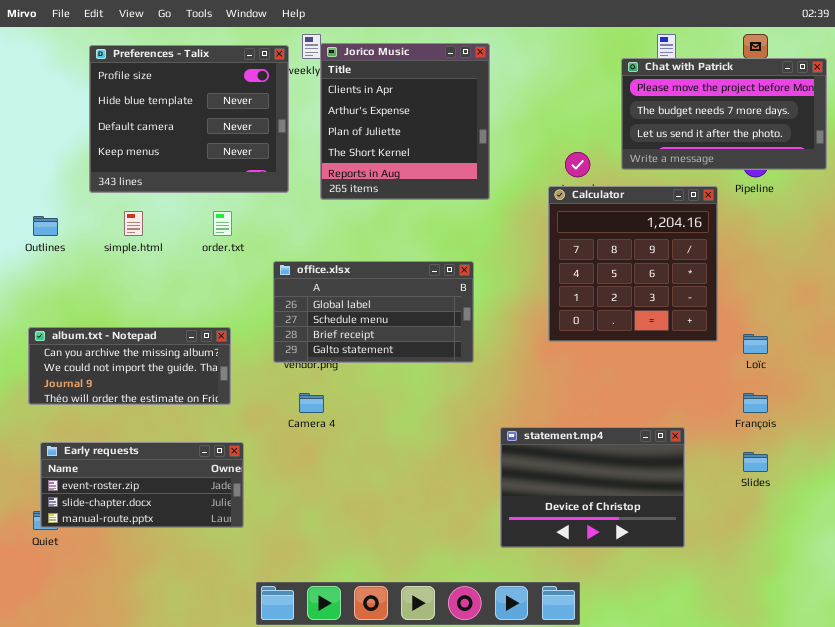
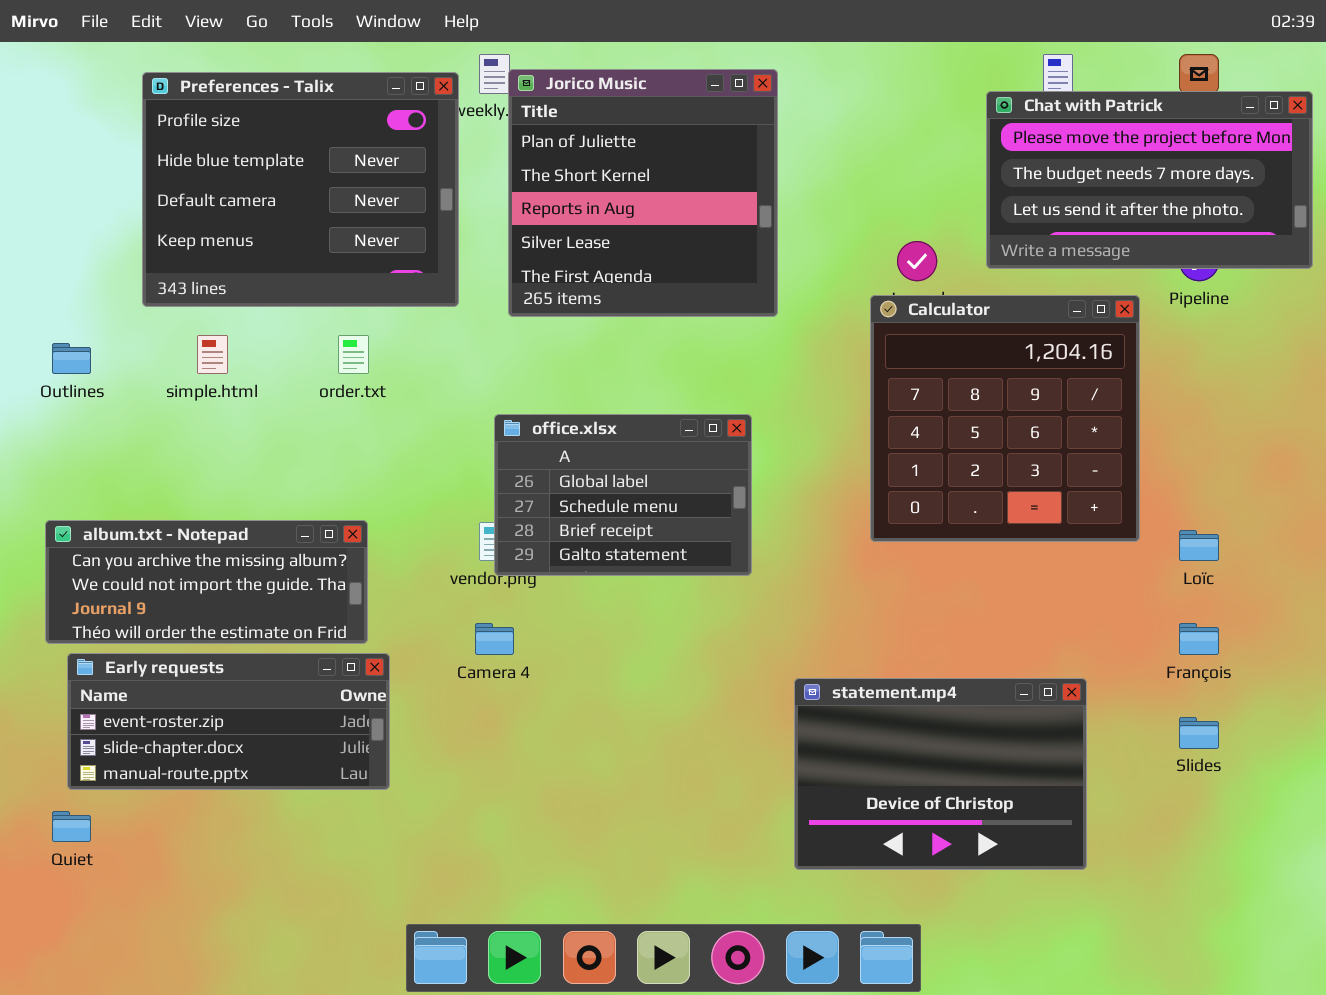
Jorico Music: [320,43,490,200] -> [508,69,778,317], scrolled down 2 rows
office.xlsx: [273,261,474,363] -> [494,414,752,576], resized
Early requests: [40,442,244,528] -> [67,653,390,790], moved

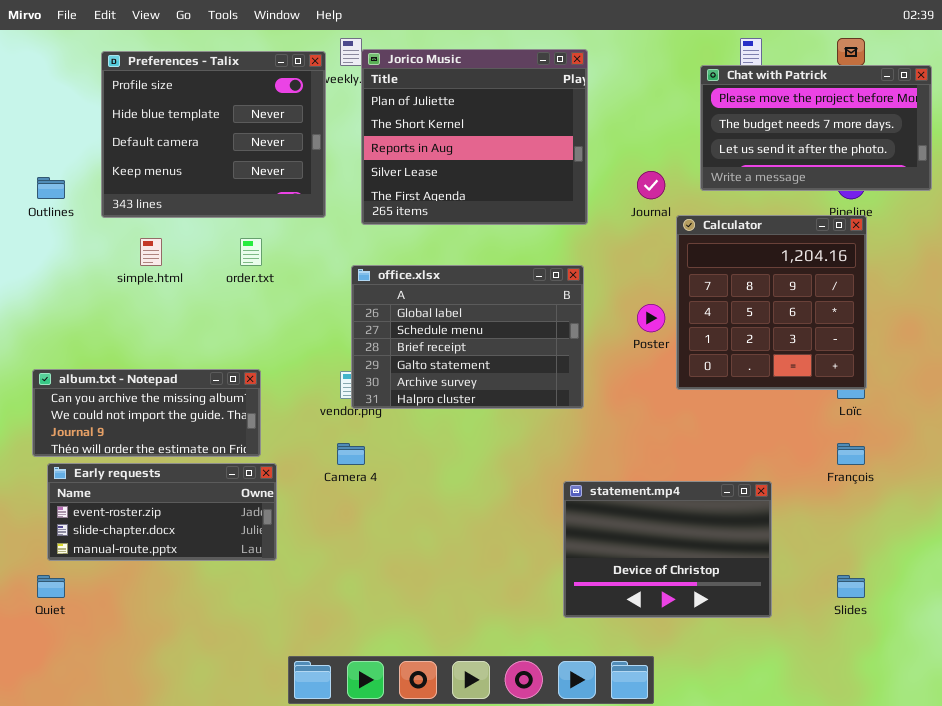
Jorico Music: [508,69,778,317] -> [361,49,588,225], resized
Calculator: [870,295,1140,542] -> [676,215,867,390], moved
Outlines: [52,343,91,374] -> [37,177,65,199], moved
office.xlsx: [494,414,752,576] -> [351,265,584,409], resized
Slides: [1179,717,1219,749] -> [837,575,865,598], moved

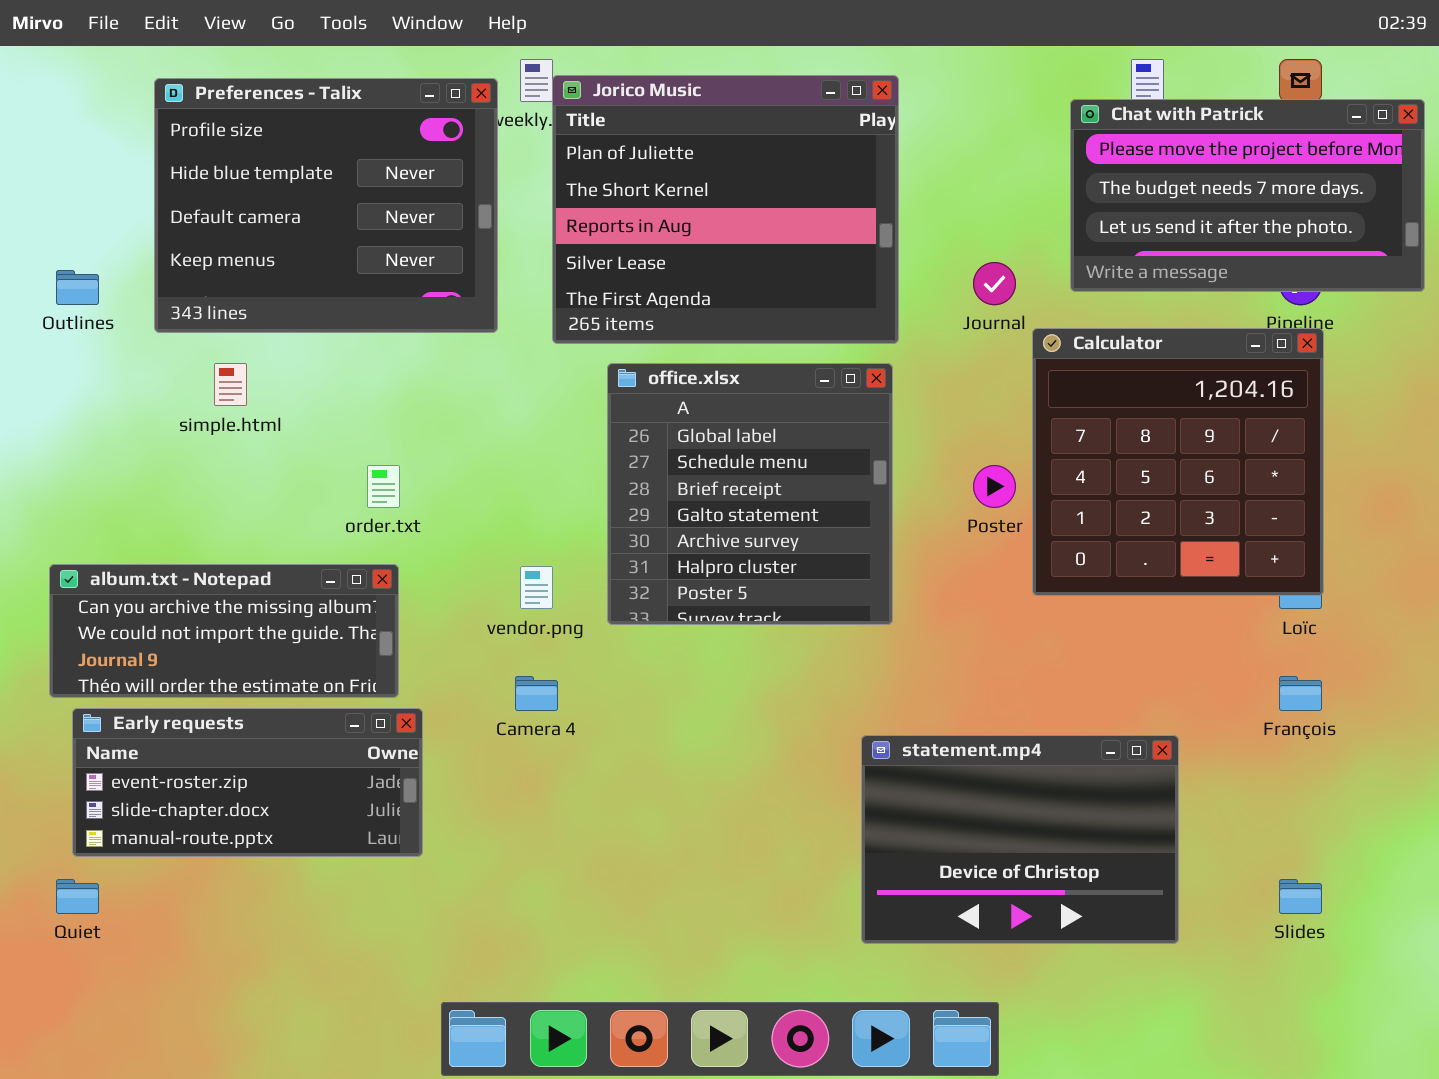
order.txt: [240,238,262,266] -> [367,465,400,508], moved
office.xlsx: [351,265,584,409] -> [607,363,893,625], resized

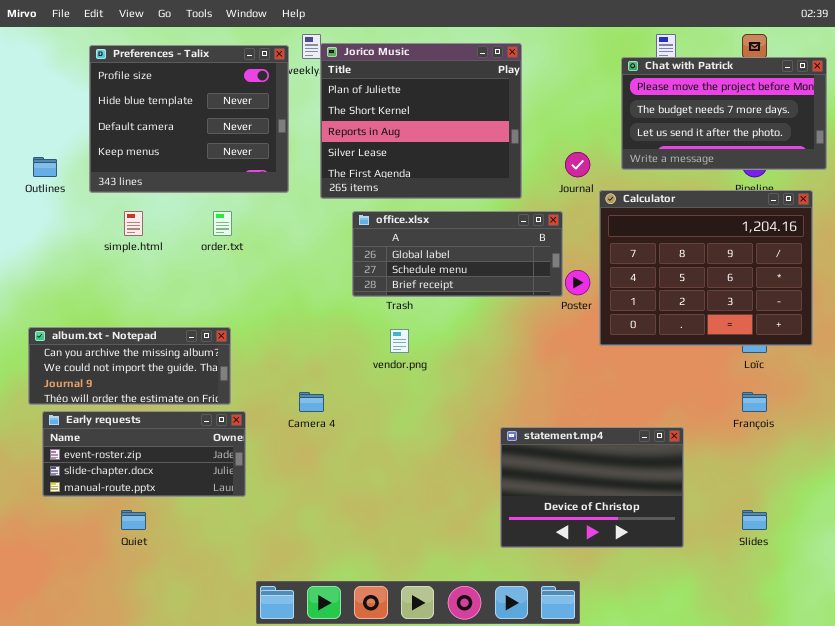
Calculator: [1032,328,1324,596] -> [599,190,813,346], resized
office.xlsx: [607,363,893,625] -> [352,211,563,297], resized
order.txt: [367,465,400,508] -> [213,211,232,236], moved
vendor.png: [520,566,553,609] -> [390,329,409,353], moved
Quiet: [56,879,99,914] -> [121,510,146,530], moved

